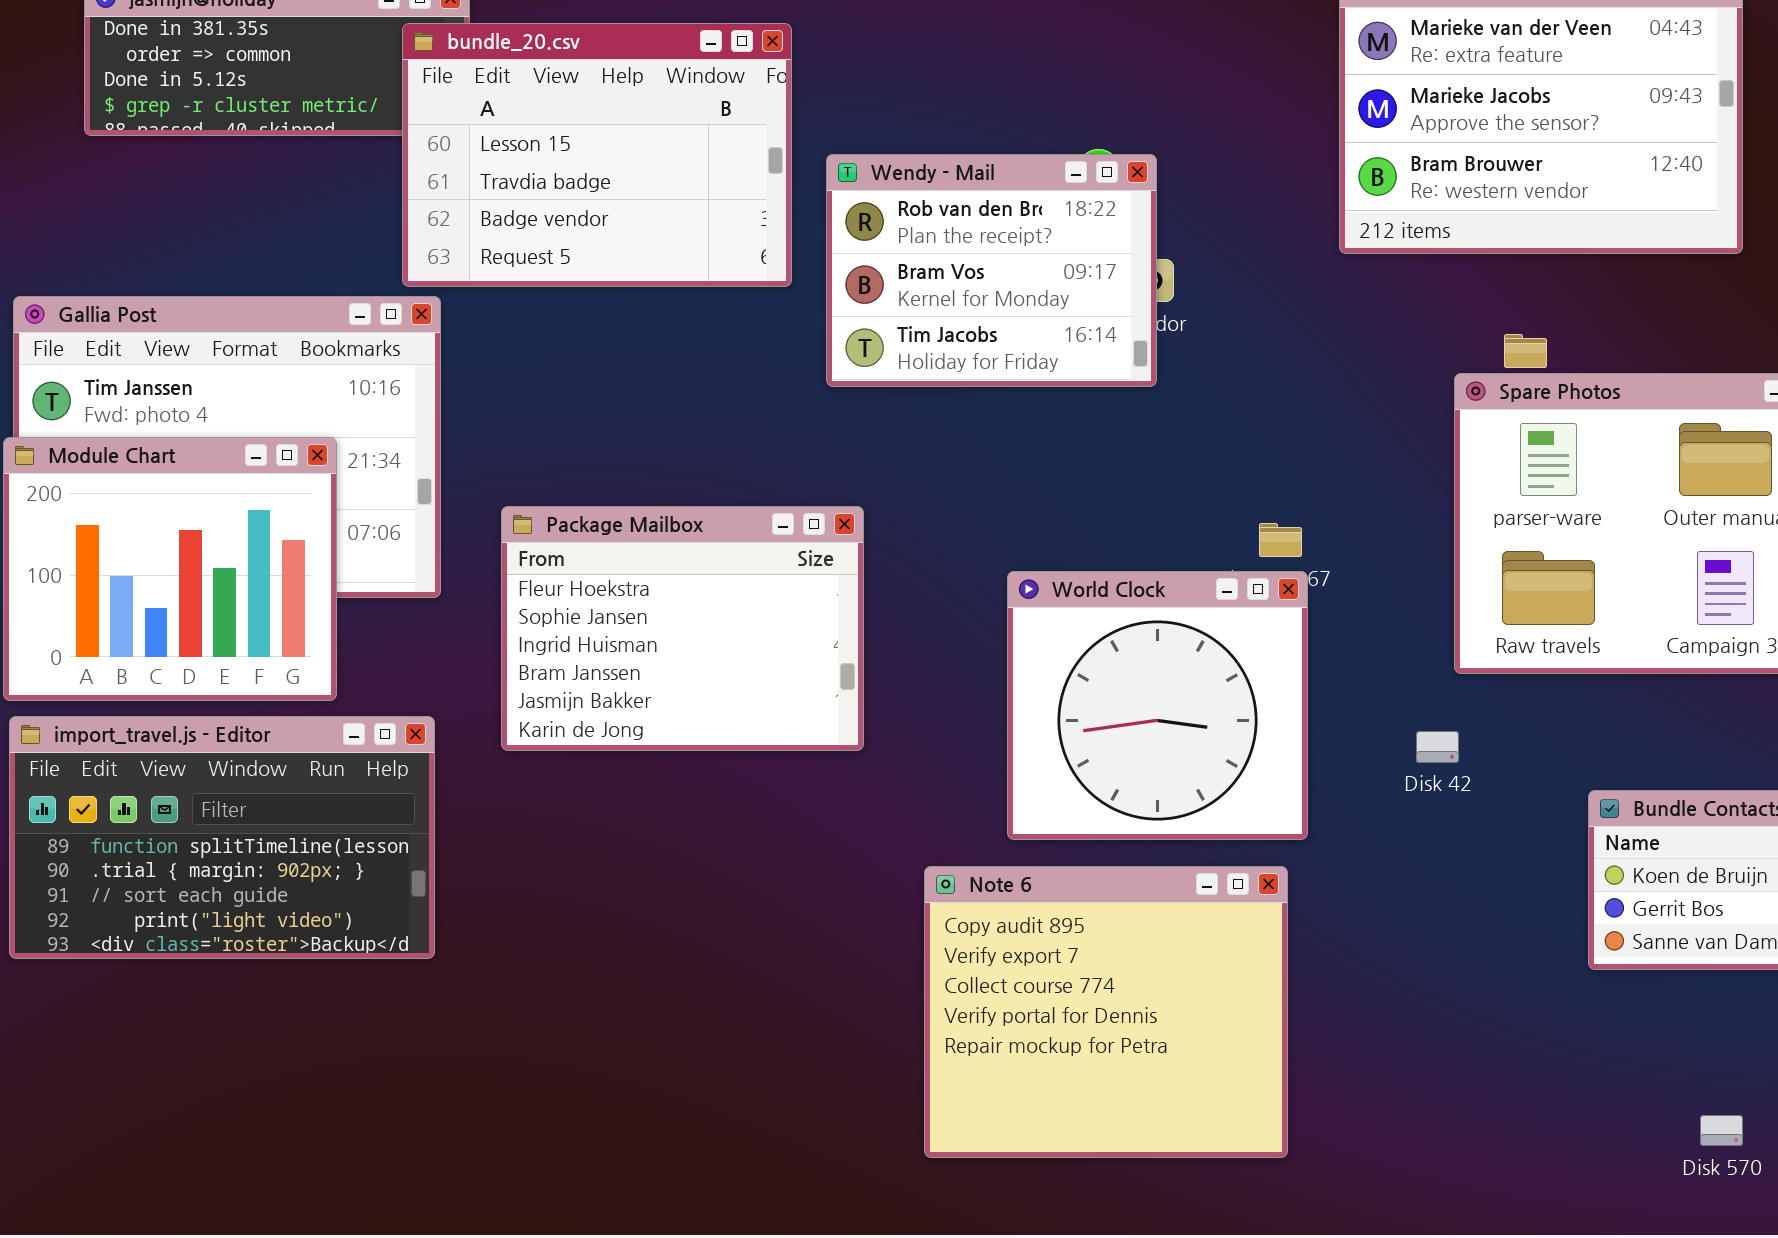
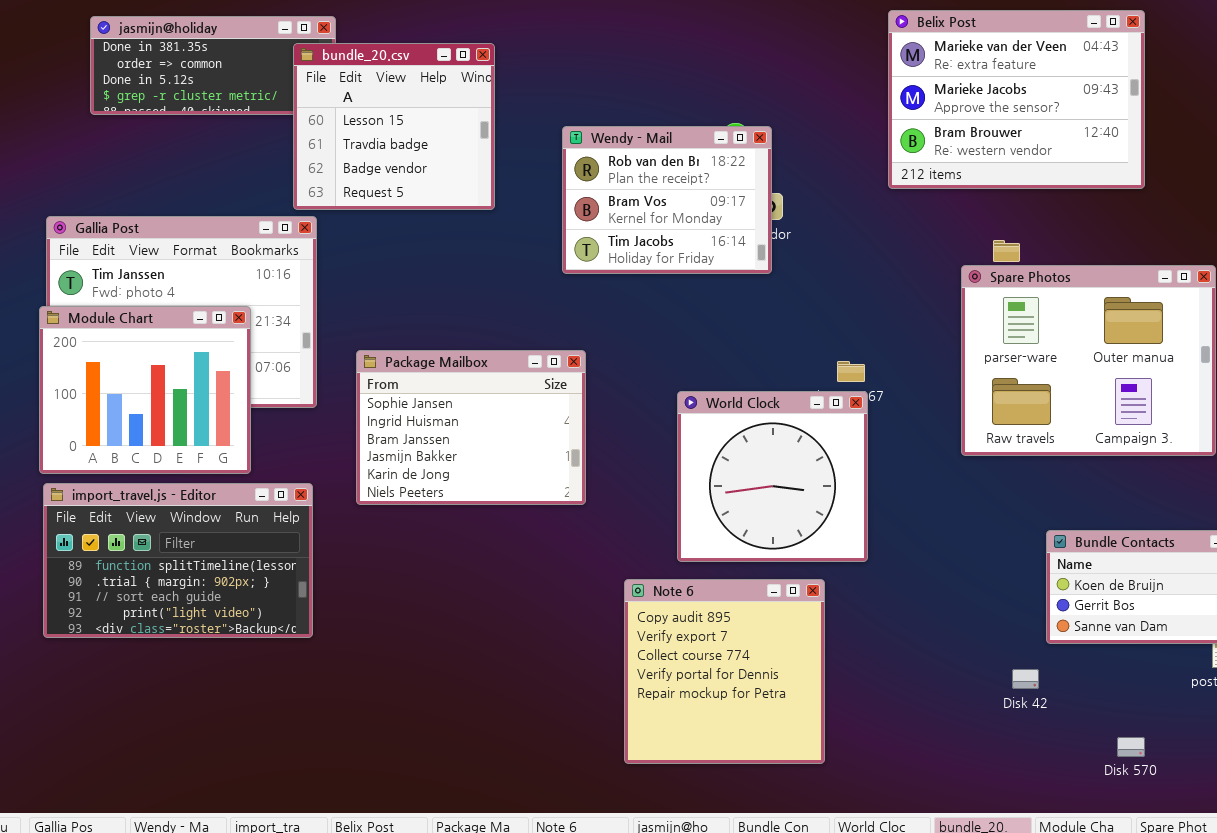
bundle_20.csv: [402,23,792,287] -> [293,43,495,210], resized
Package Mailbox: [501,506,864,751] -> [356,350,586,505], scrolled down 1 row
Disk 42: [1416,731,1459,763] -> [1012,669,1039,689], moved
Note 6: [924,866,1288,1158] -> [624,579,825,764], resized

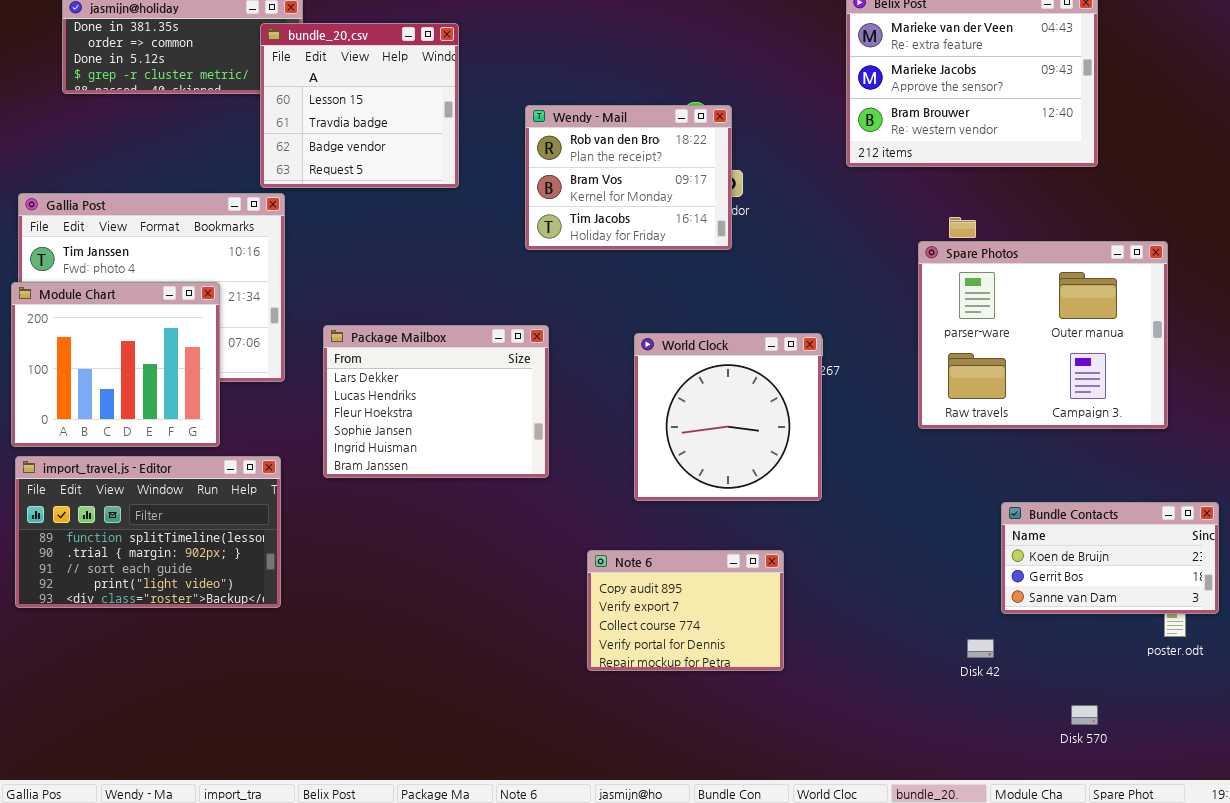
Package Mailbox: [356,350,586,505] -> [323,325,549,478], scrolled up 3 rows
World Clock: [677,391,868,562] -> [634,333,822,501], moved
Note 6: [624,579,825,764] -> [587,550,784,671], resized

